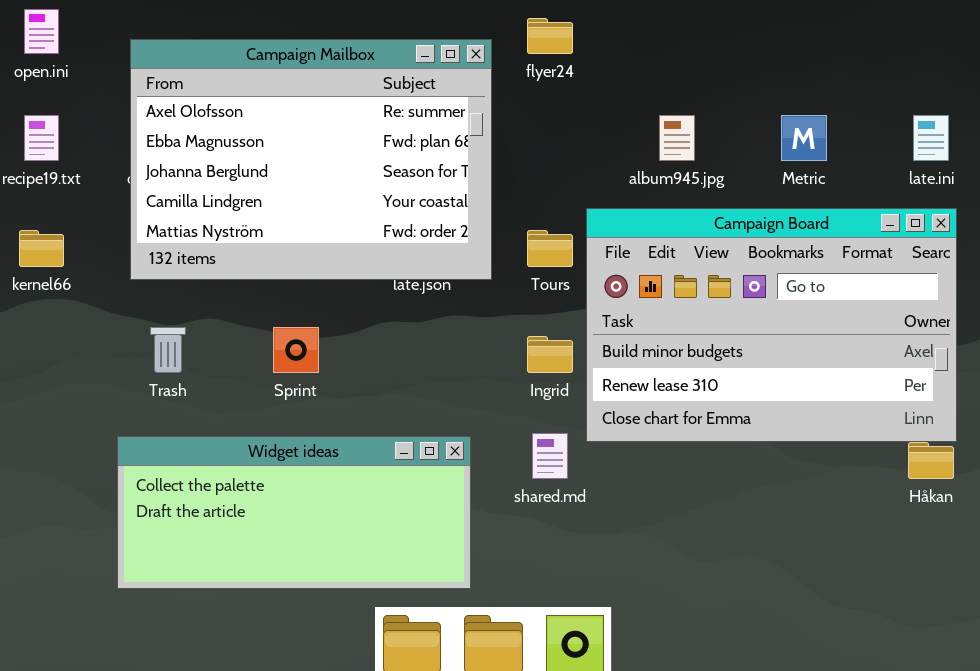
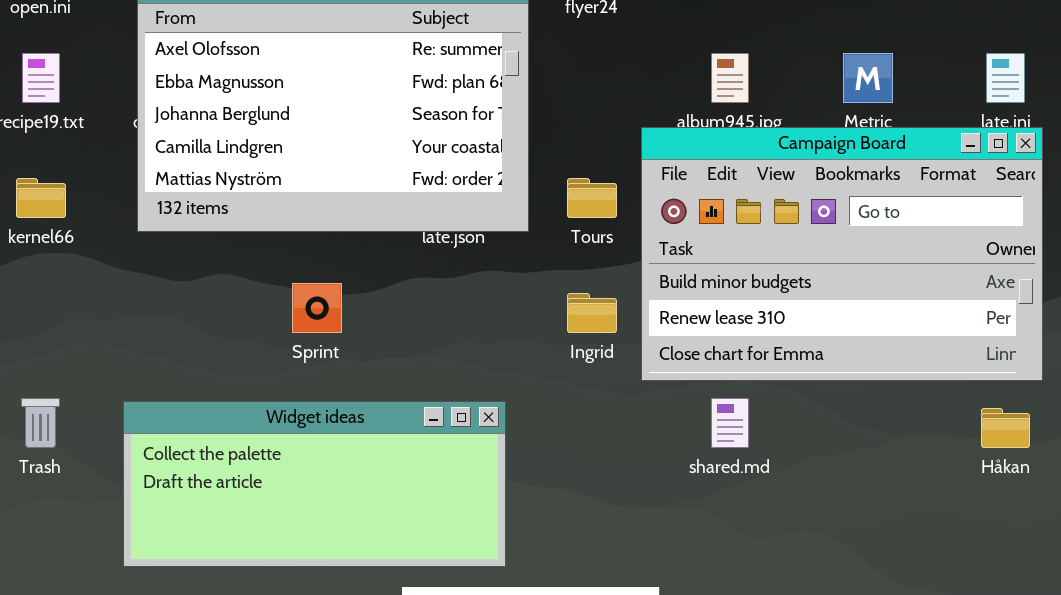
Campaign Board: [586,208,957,442] -> [641,127,1043,381], moved
Trash: [150,327,186,373] -> [21,398,60,448], moved
shared.md: [532,433,568,479] -> [711,398,749,448], moved

